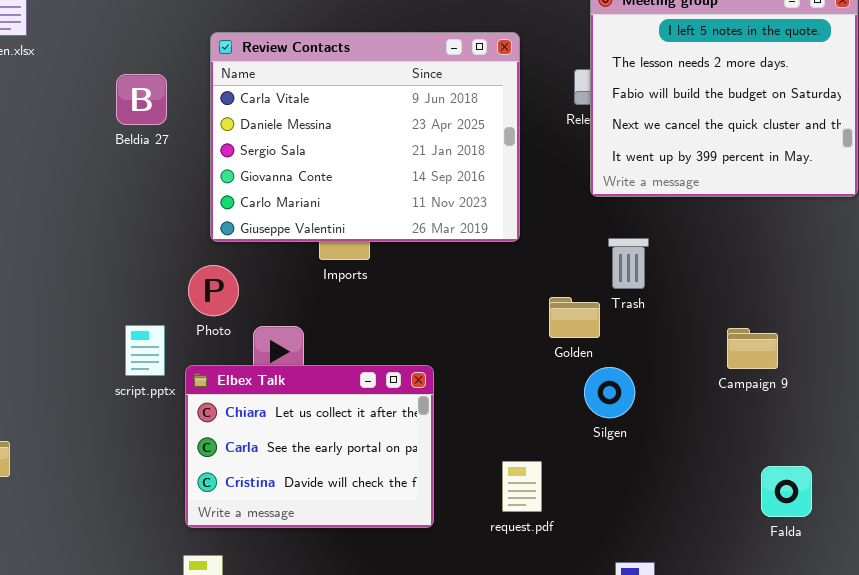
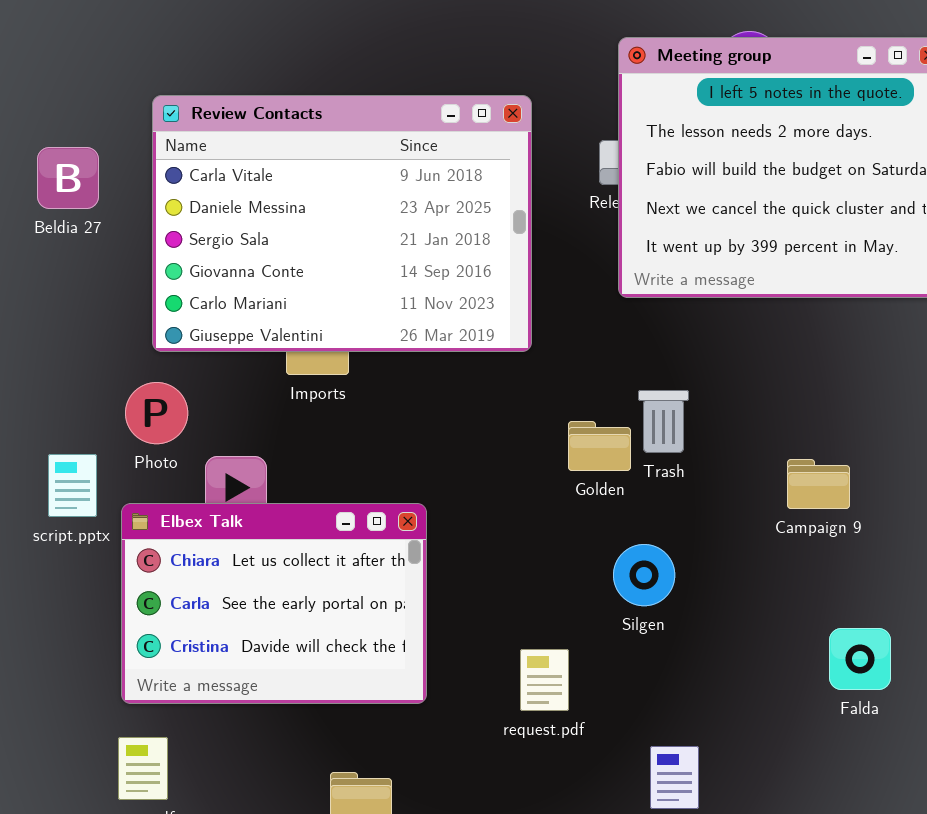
Trash: [608,238,649,289] -> [638,390,689,453], moved
Silgen: [584,367,635,418] -> [613,544,675,606], moved
request.pdf: [502,461,542,512] -> [520,649,569,711], moved

